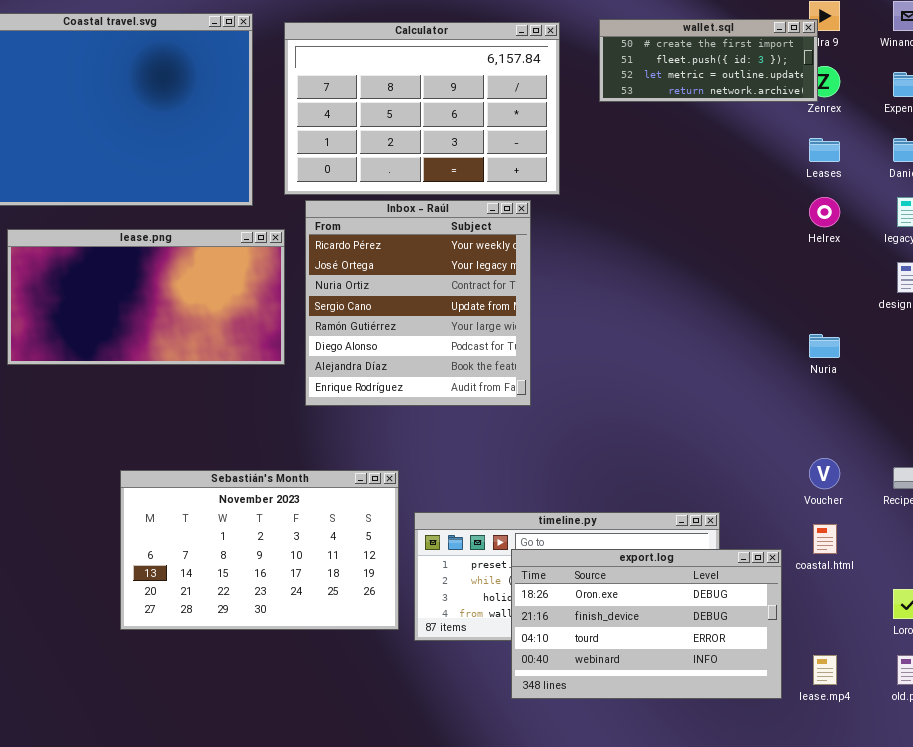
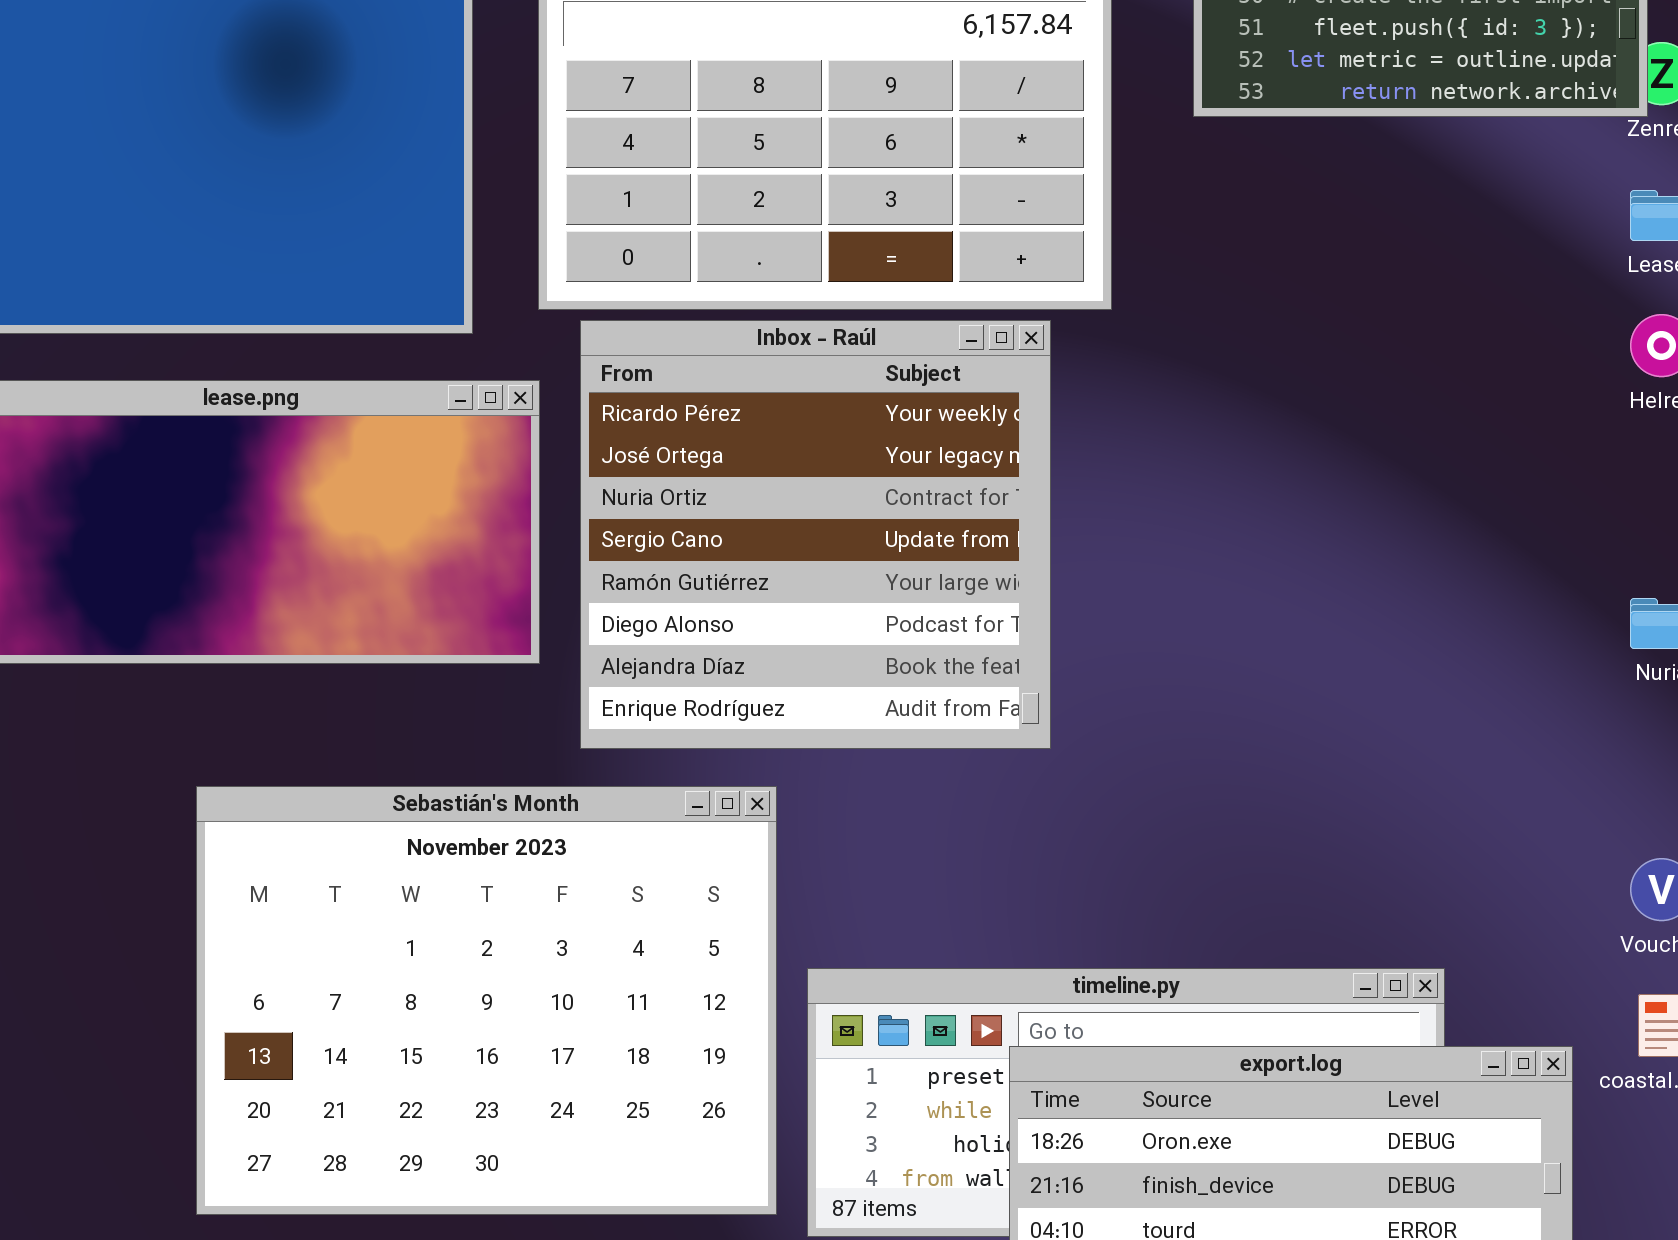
Sebastián's Month: [120,470,399,630] -> [196,786,777,1215], resized

